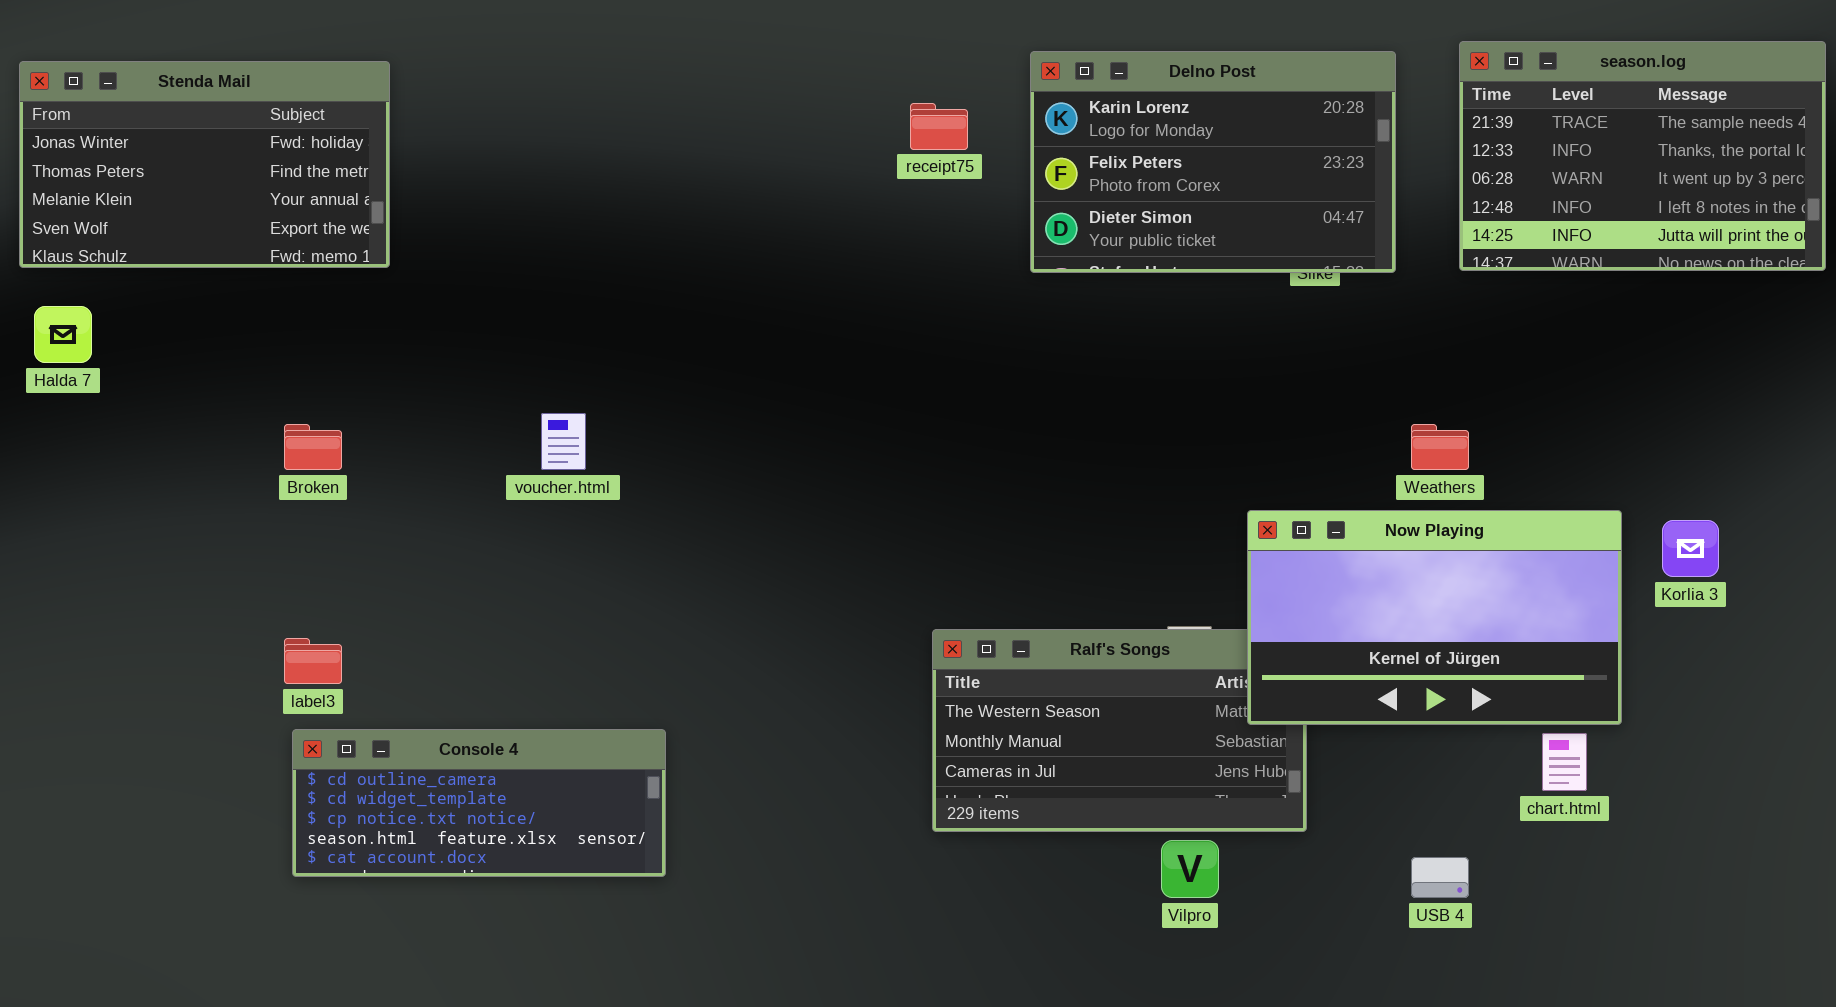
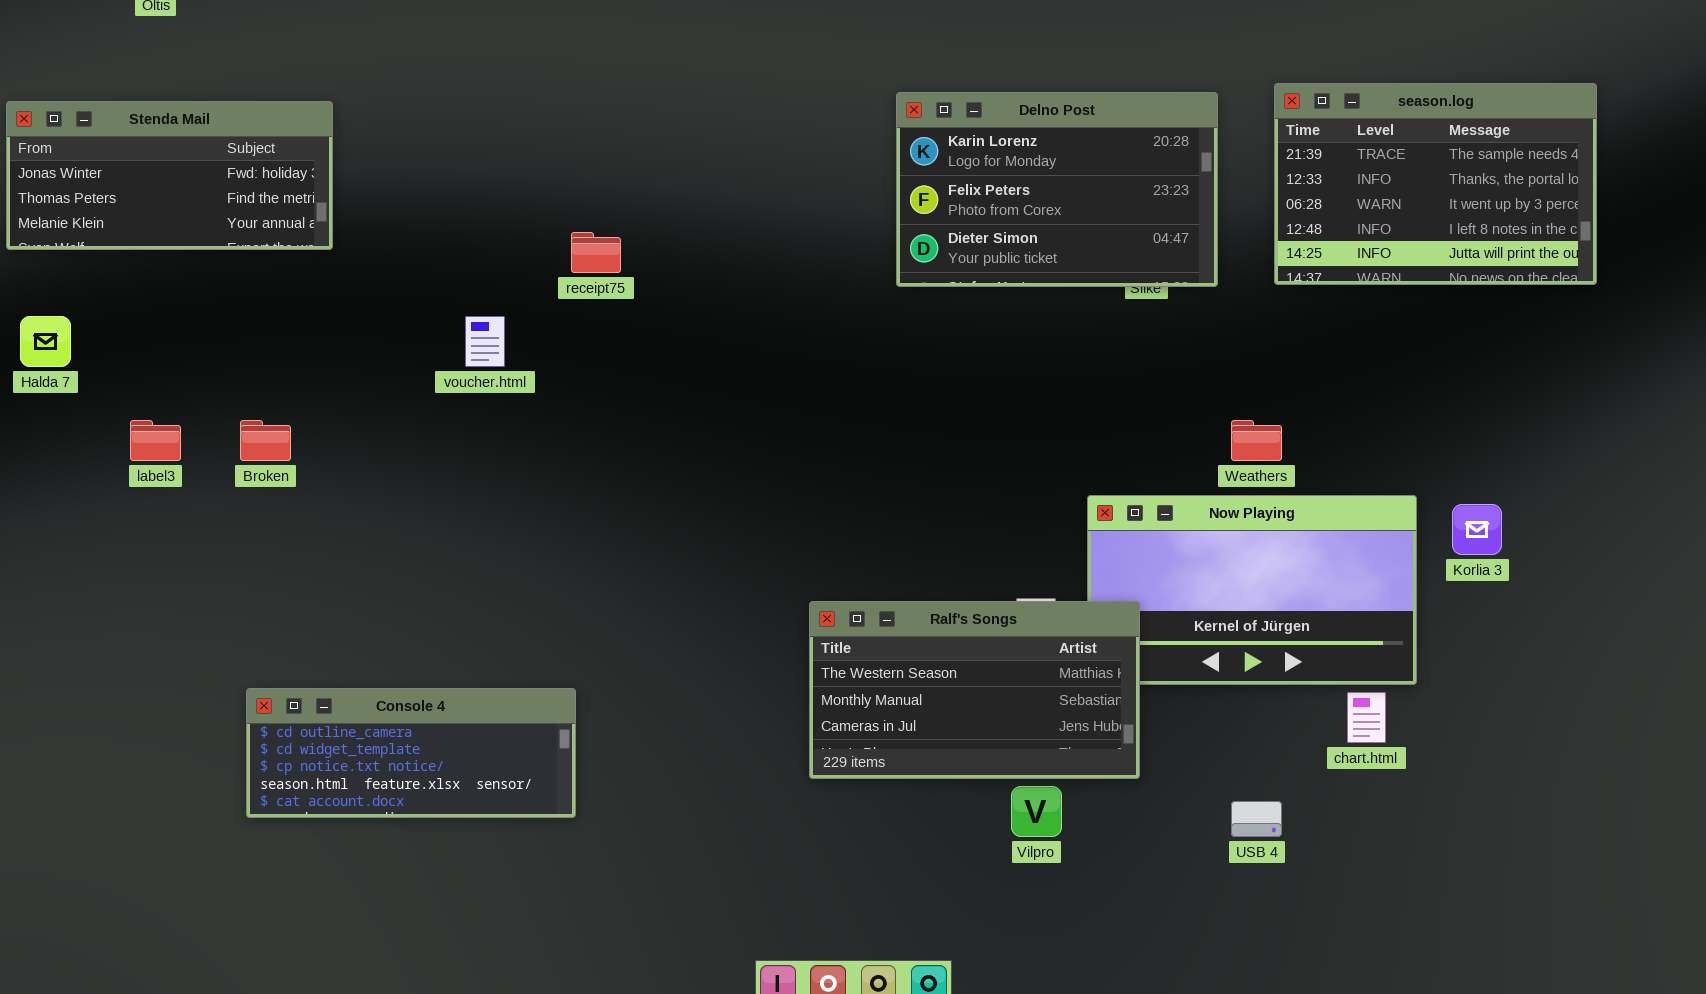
Stenda Mail: [19,61,390,268] -> [6,101,333,250], resized
receipt75: [910,103,968,150] -> [571,232,621,273], moved
voucher.html: [541,413,586,470] -> [465,316,505,367], moved
Ralf's Songs: [932,629,1307,832] -> [809,601,1140,779], raised
label3: [284,638,342,684] -> [130,420,181,461], moved

